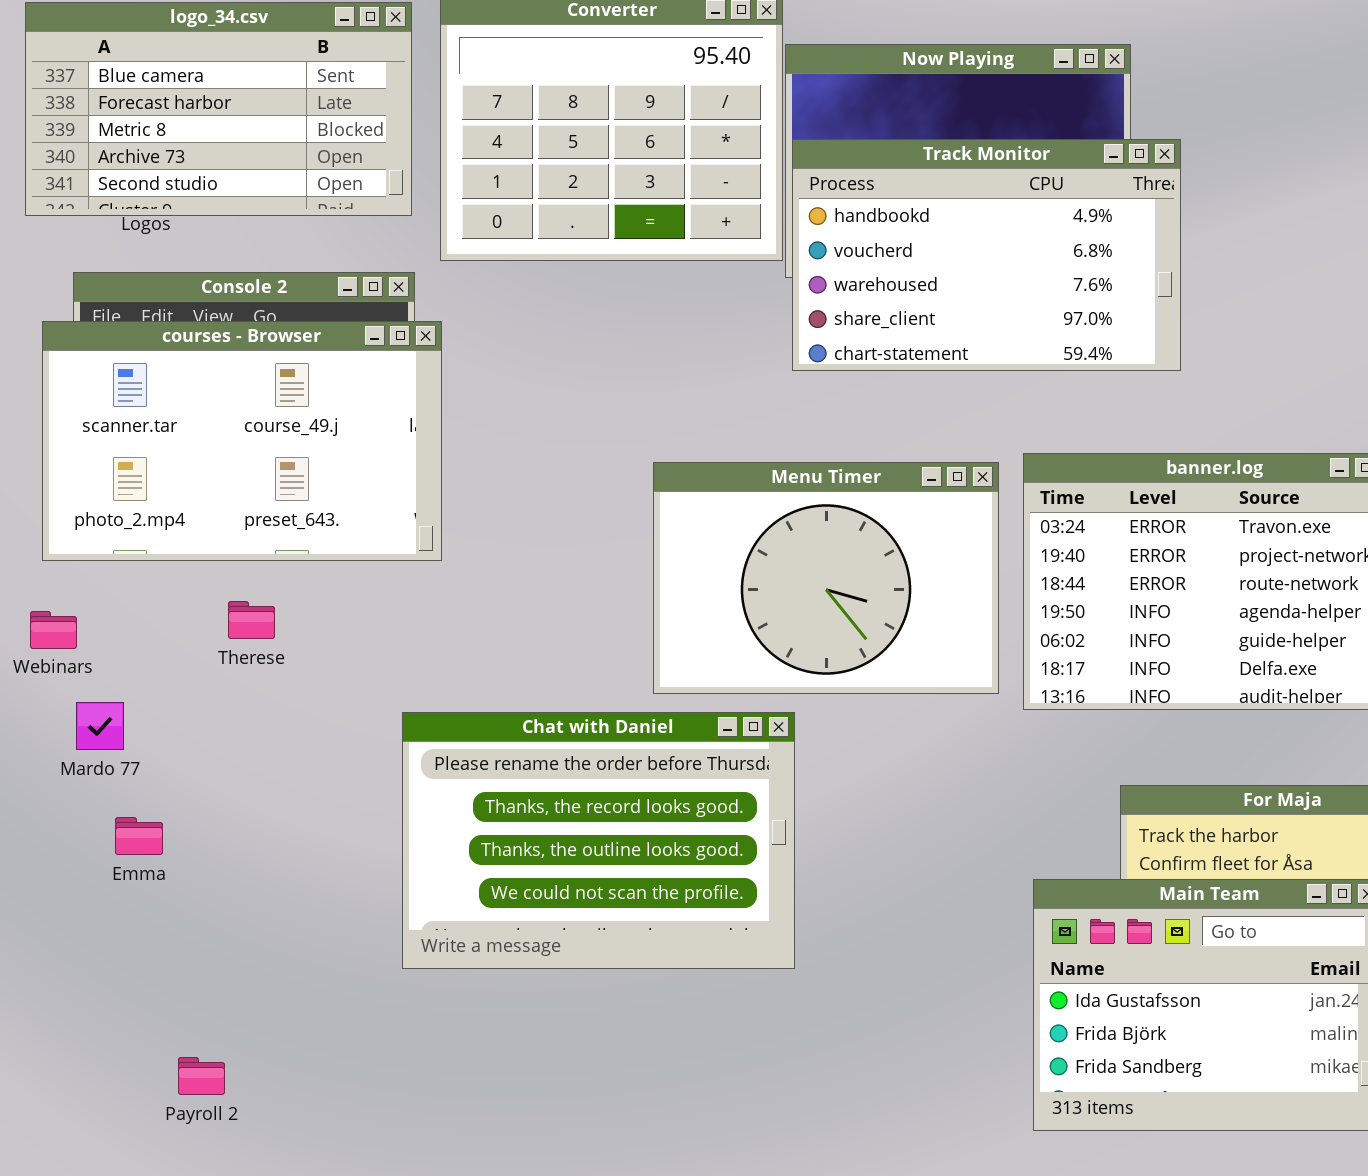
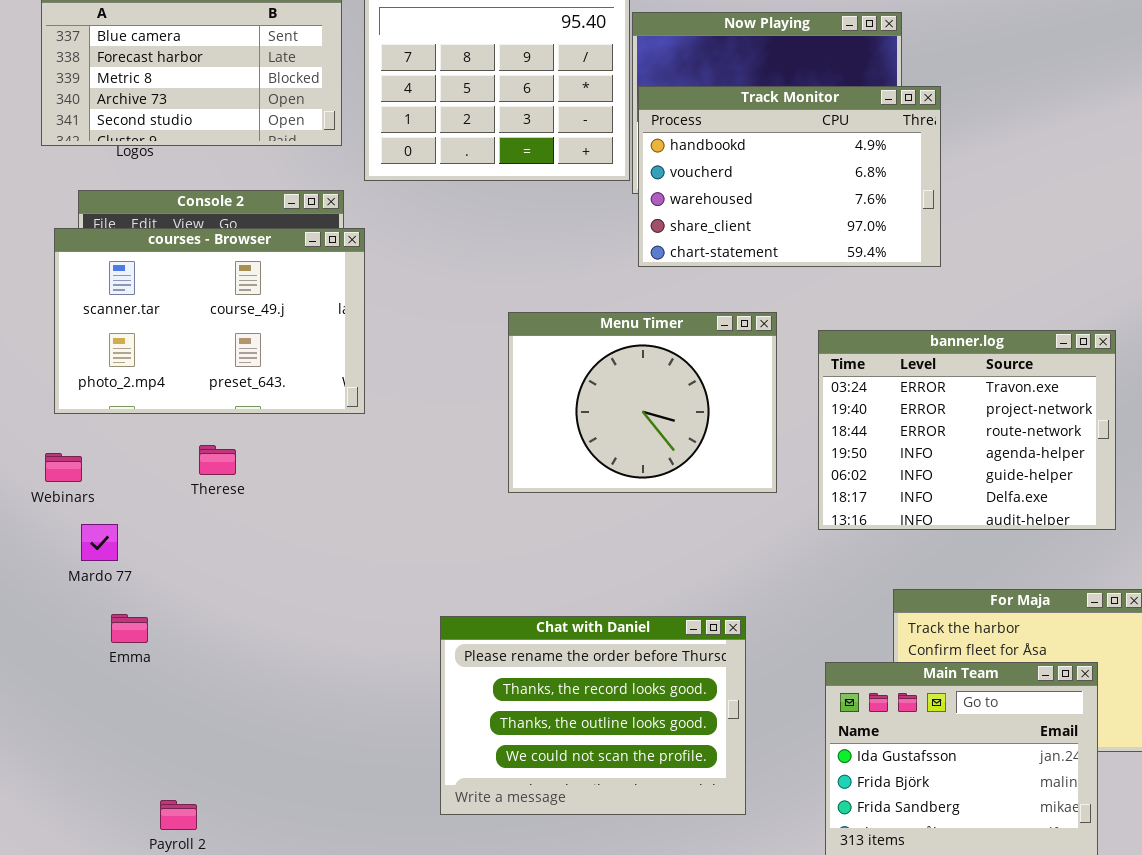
Menu Timer: [653,462,999,694] -> [508,312,777,493], moved
Chat with Daniel: [402,712,795,969] -> [440,616,746,815], moved

